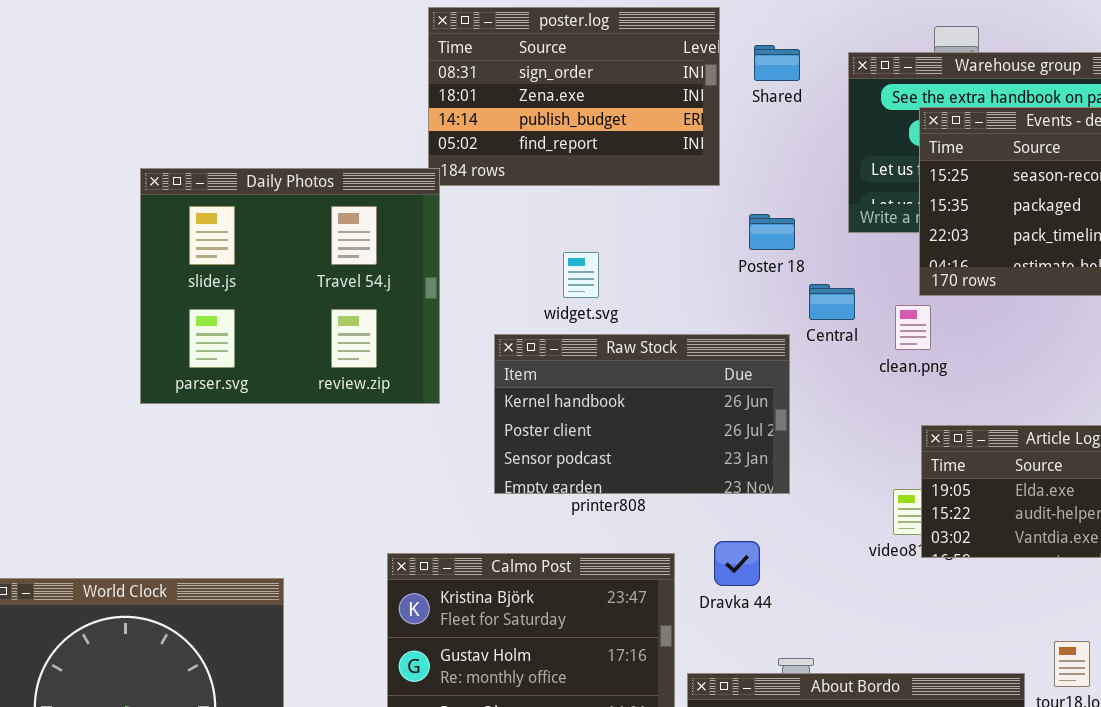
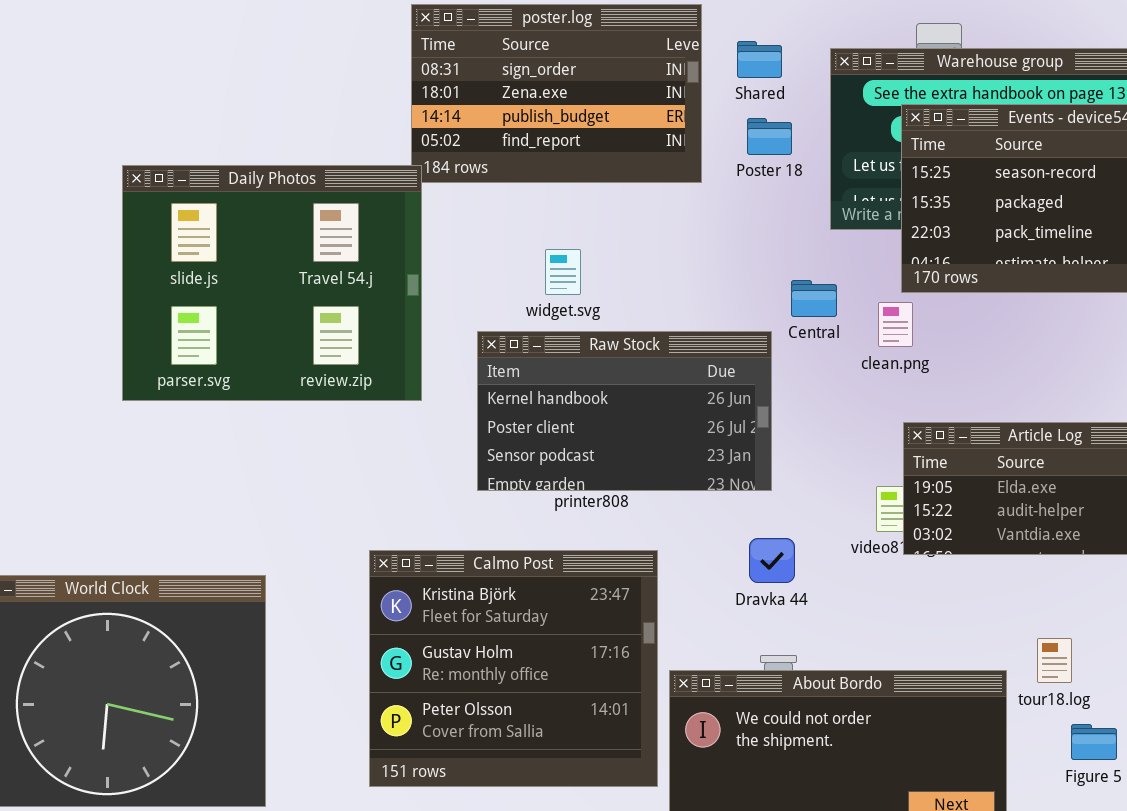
Poster 18: [749,214,795,250] -> [747,118,792,155], moved
Dravka 44: [714,541,760,586] -> [749,538,795,583], moved

